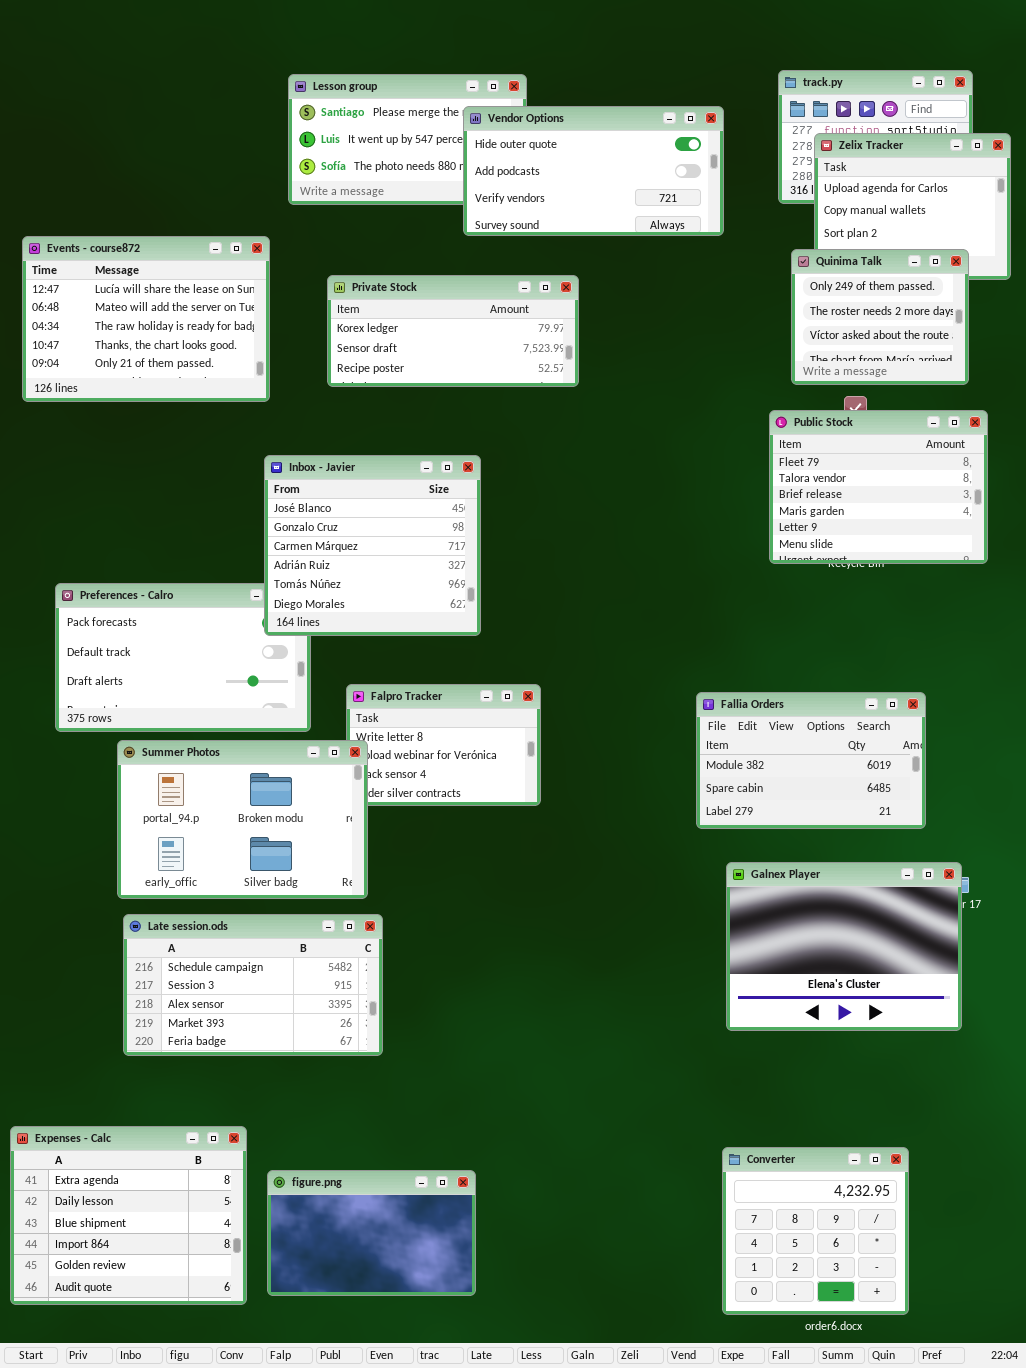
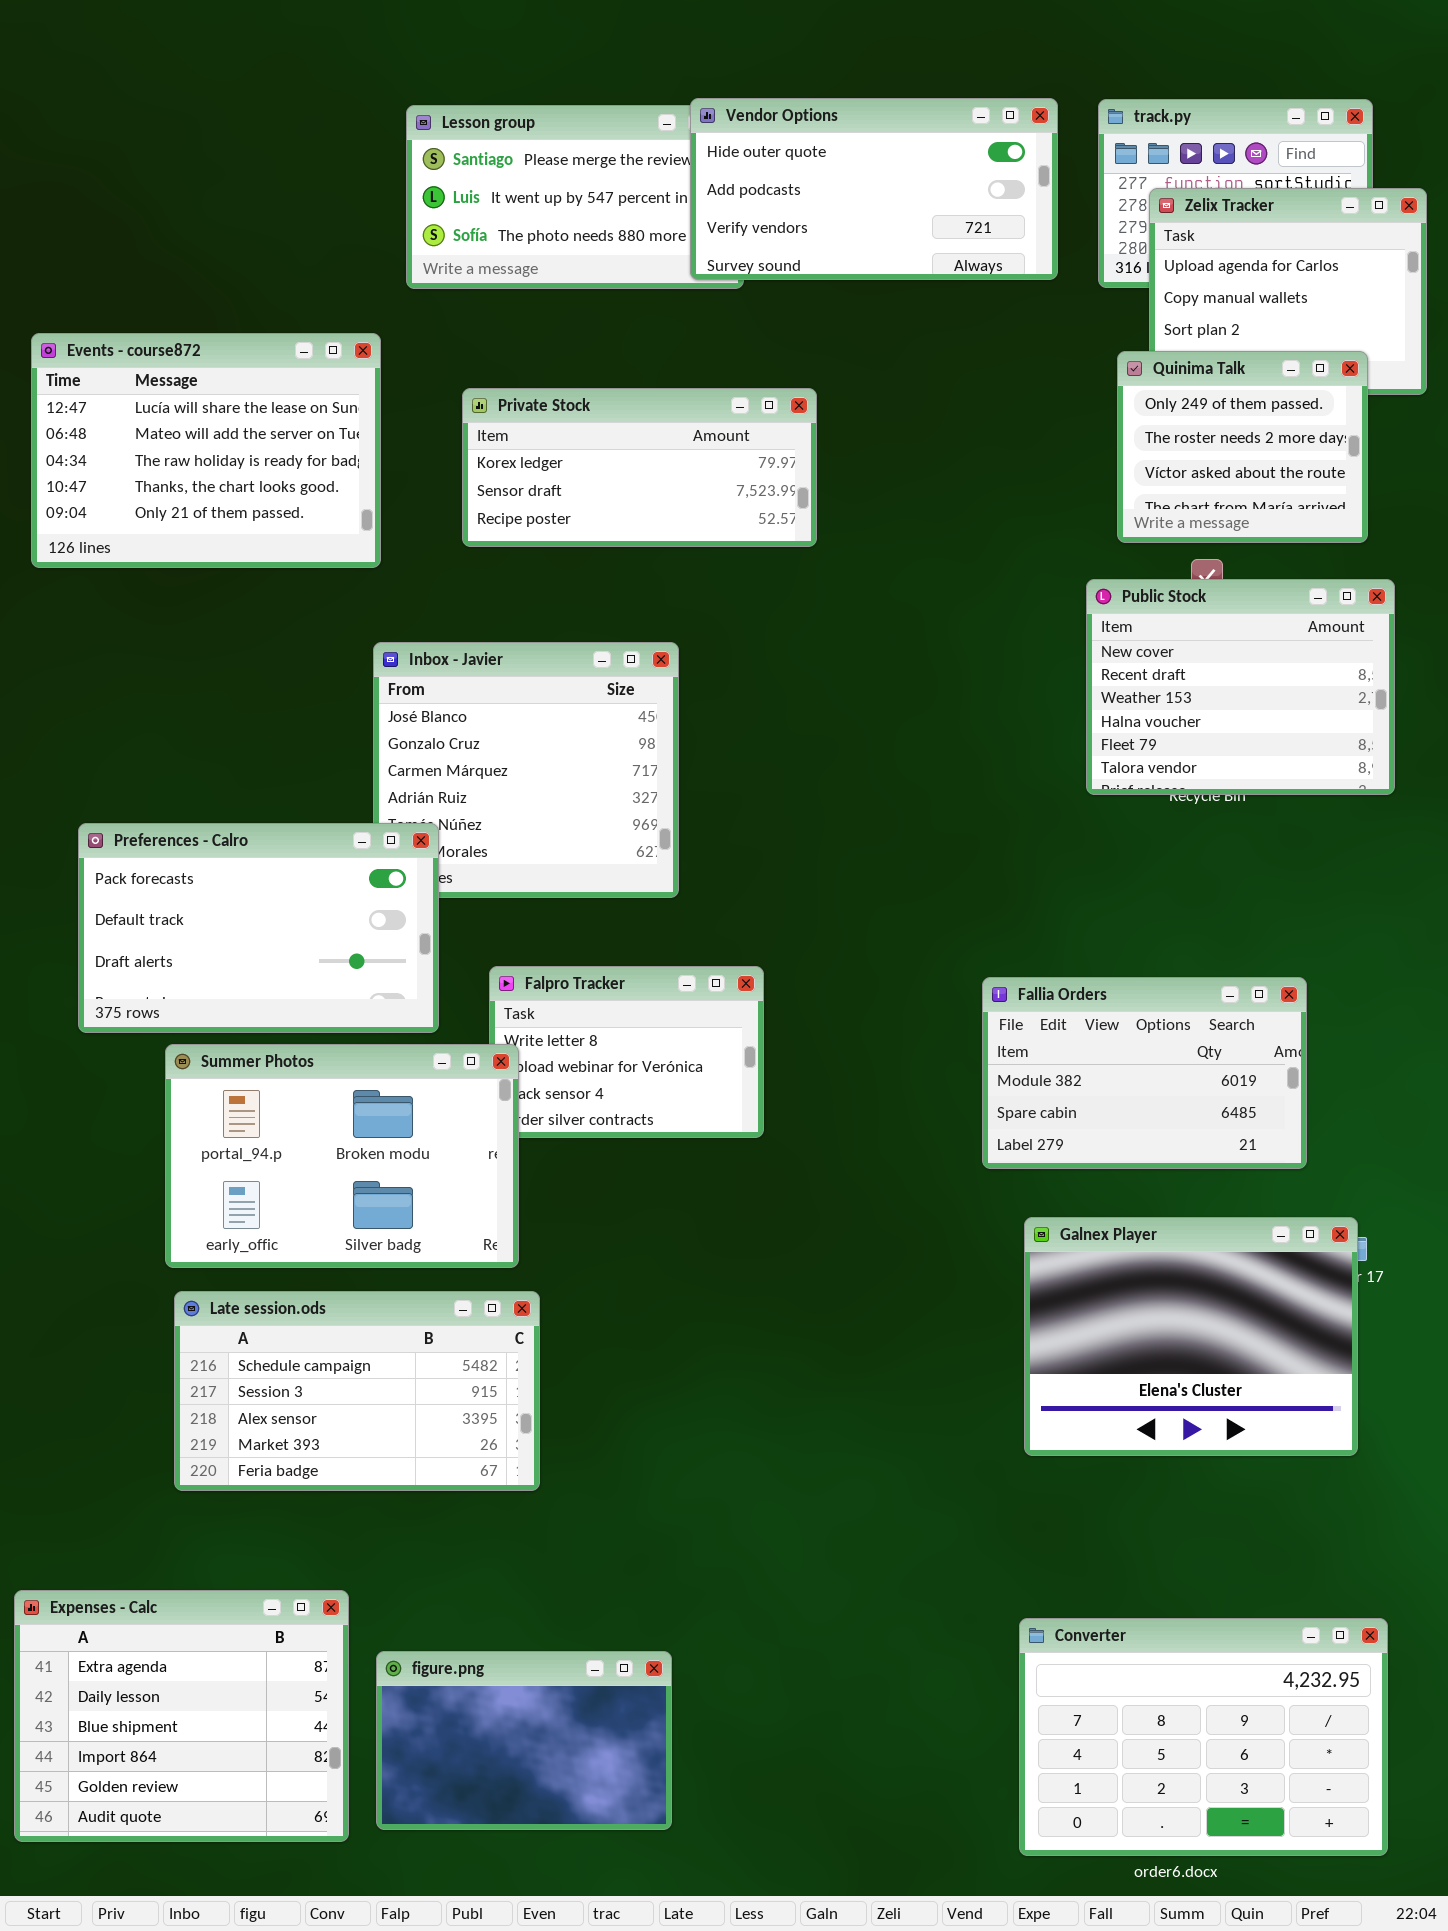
Vendor Options: [463,106,724,236] -> [690,98,1058,280], moved
Public Stock: [769,410,988,564] -> [1086,579,1395,795], scrolled up 4 rows
Preferences - Calro: [55,583,311,732] -> [78,823,439,1033], raised
Converter: [722,1147,909,1315] -> [1019,1618,1388,1856], resized

